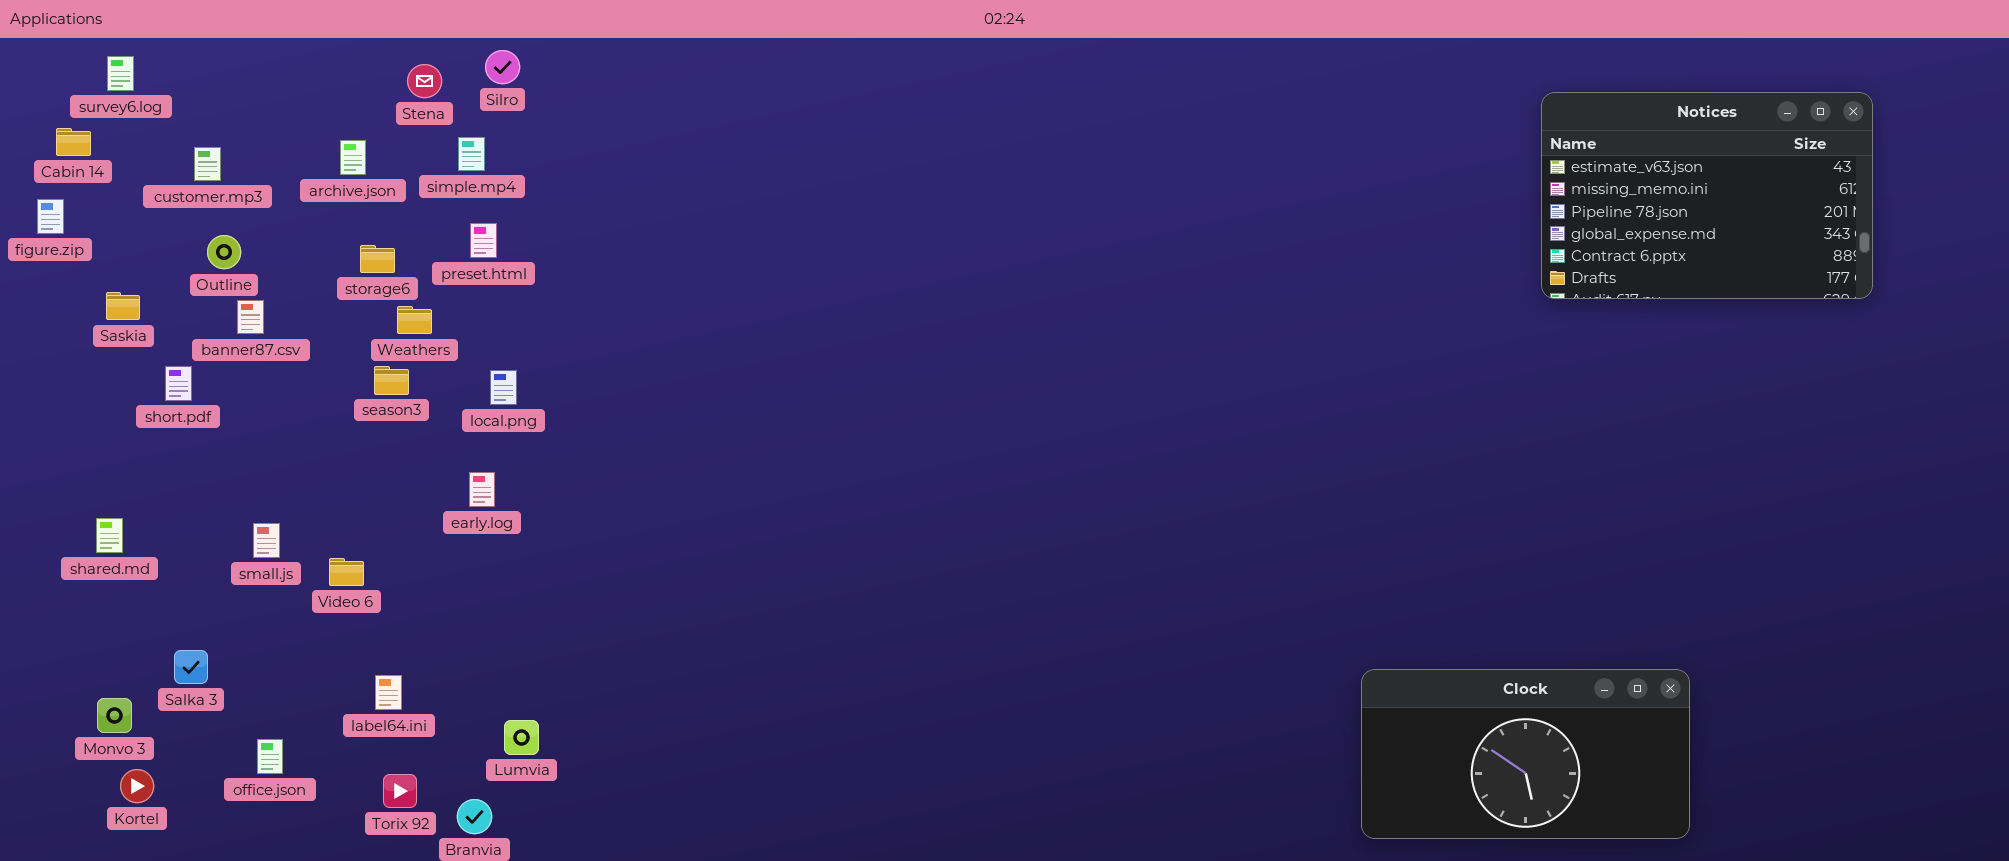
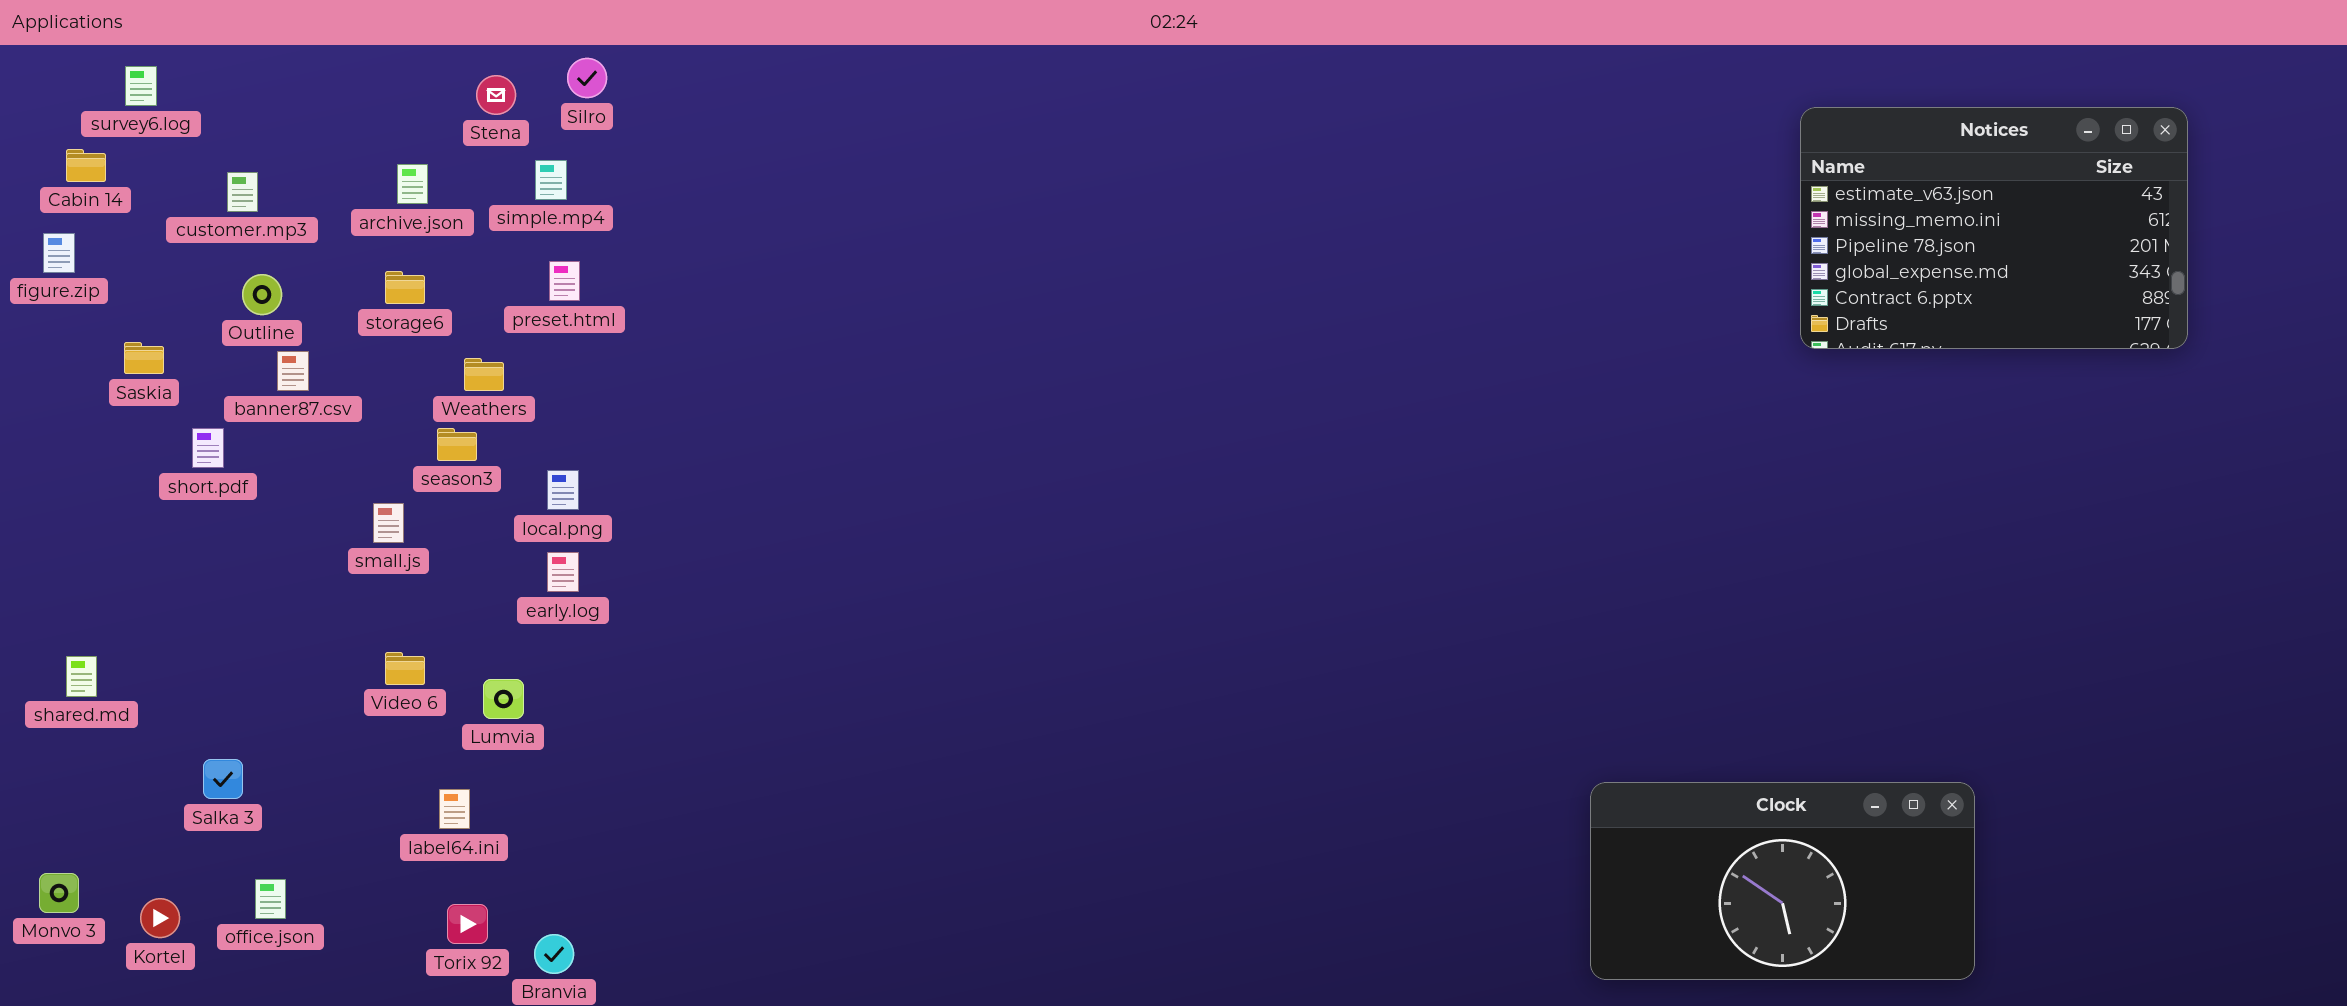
storage6: [360,245,395,273] -> [385,271,425,304], moved
local.png: [490,370,517,405] -> [547,470,579,510], moved
shared.md: [96,518,123,553] -> [66,656,97,697], moved
small.js: [253,523,280,558] -> [373,503,404,543], moved
Monvo 3: [97,698,132,733] -> [39,873,79,913], moved
Lumvia: [504,720,539,755] -> [483,679,524,719], moved
office.json: [257,739,283,774] -> [255,879,286,919], moved

